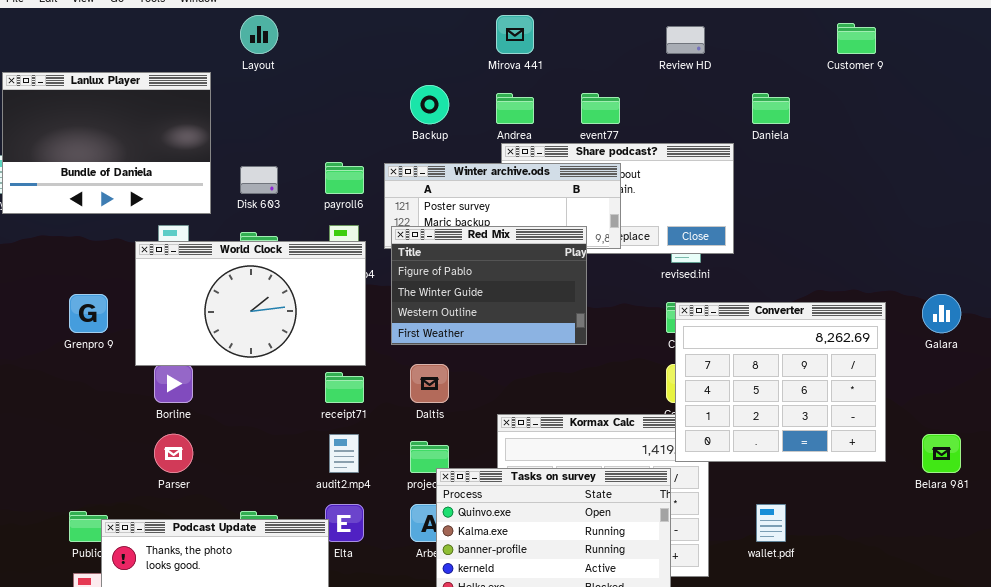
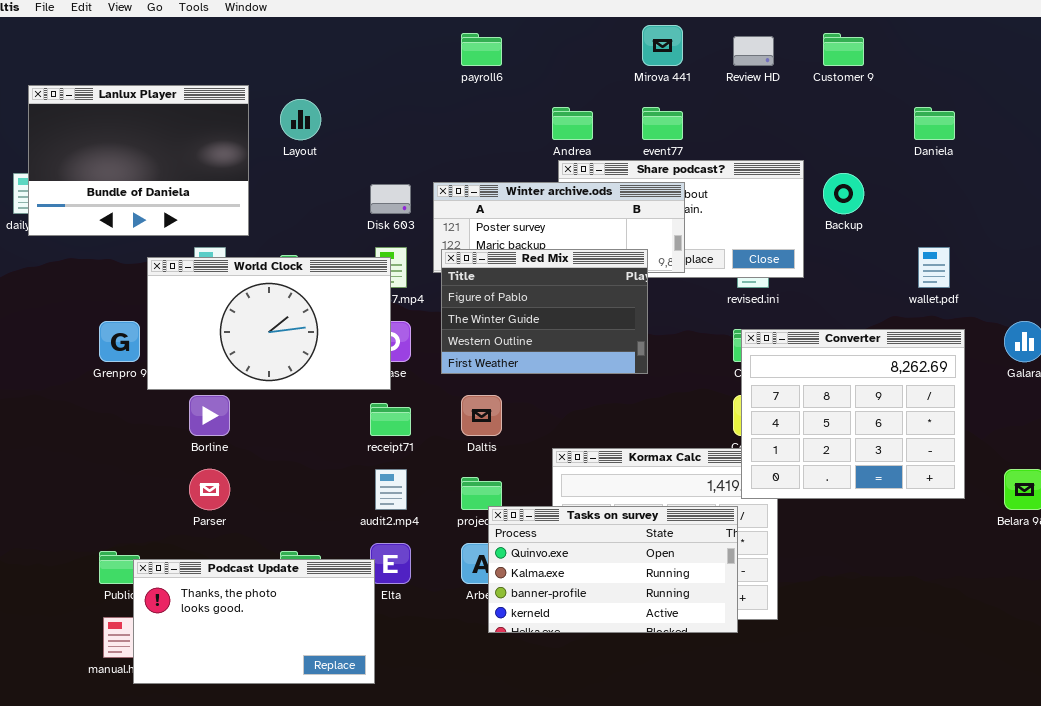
Layout: [240,15,278,54] -> [280,99,321,140], moved
Mirova 441: [496,15,534,54] -> [642,25,683,66], moved
Customer 9: [837,23,876,54] -> [823,33,864,66], moved
Backup: [410,85,449,124] -> [823,173,864,214], moved
Daniela: [752,93,790,124] -> [914,107,955,140], moved
payroll6: [325,162,364,194] -> [461,33,502,66], moved
Disk 603: [240,166,278,194] -> [370,184,411,214], moved
World Clock: [135,241,366,366] -> [147,257,391,390], moved
wallet.pdf: [756,504,786,542] -> [918,247,950,288], moved

